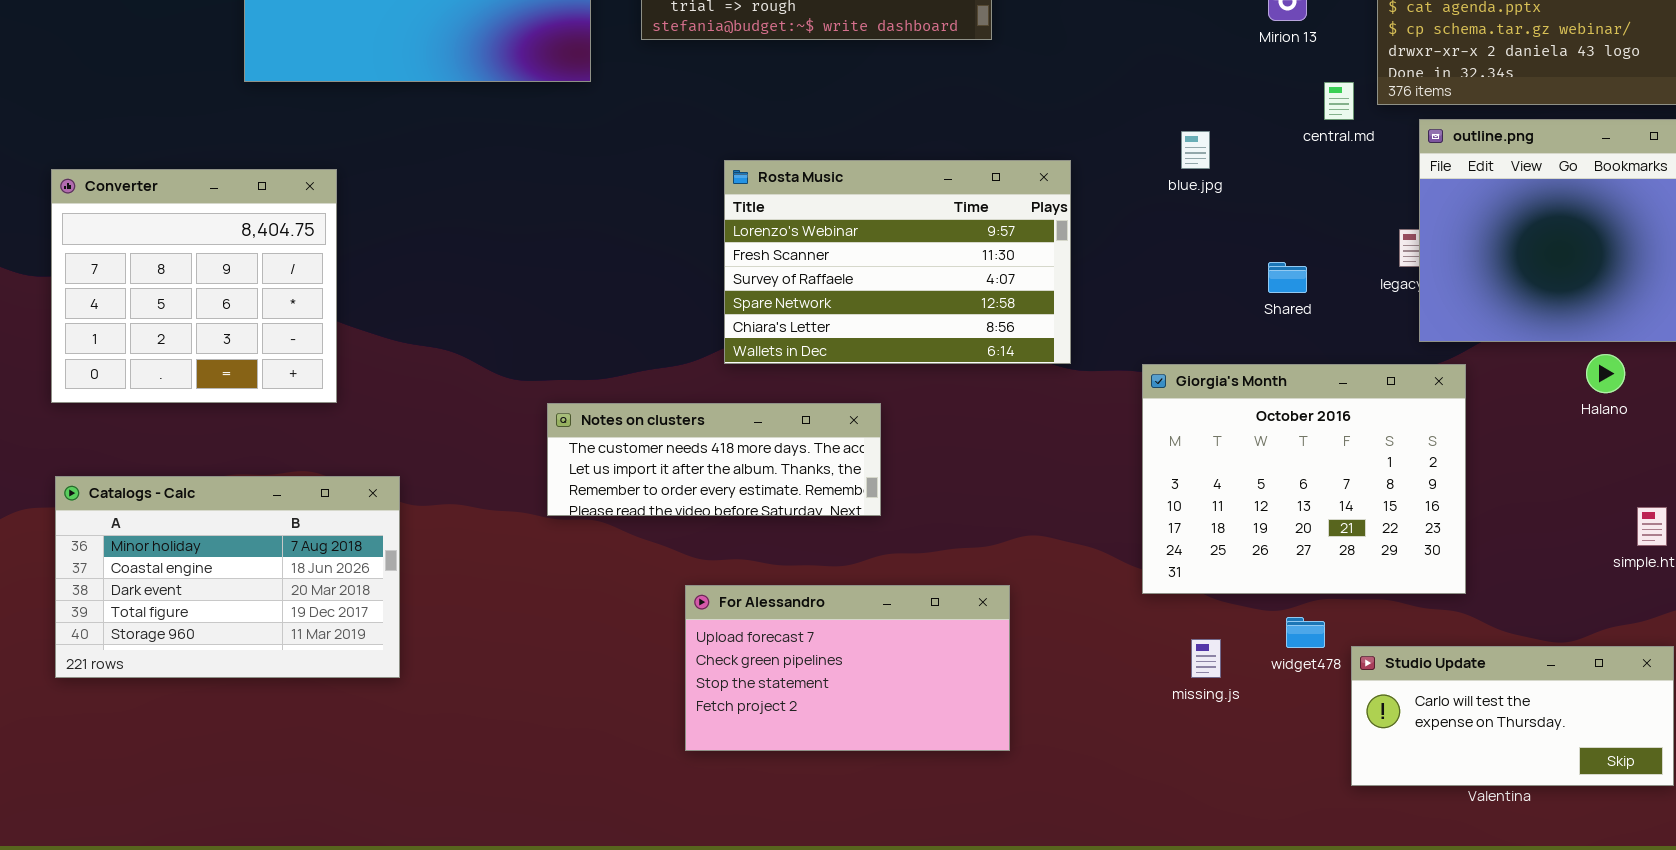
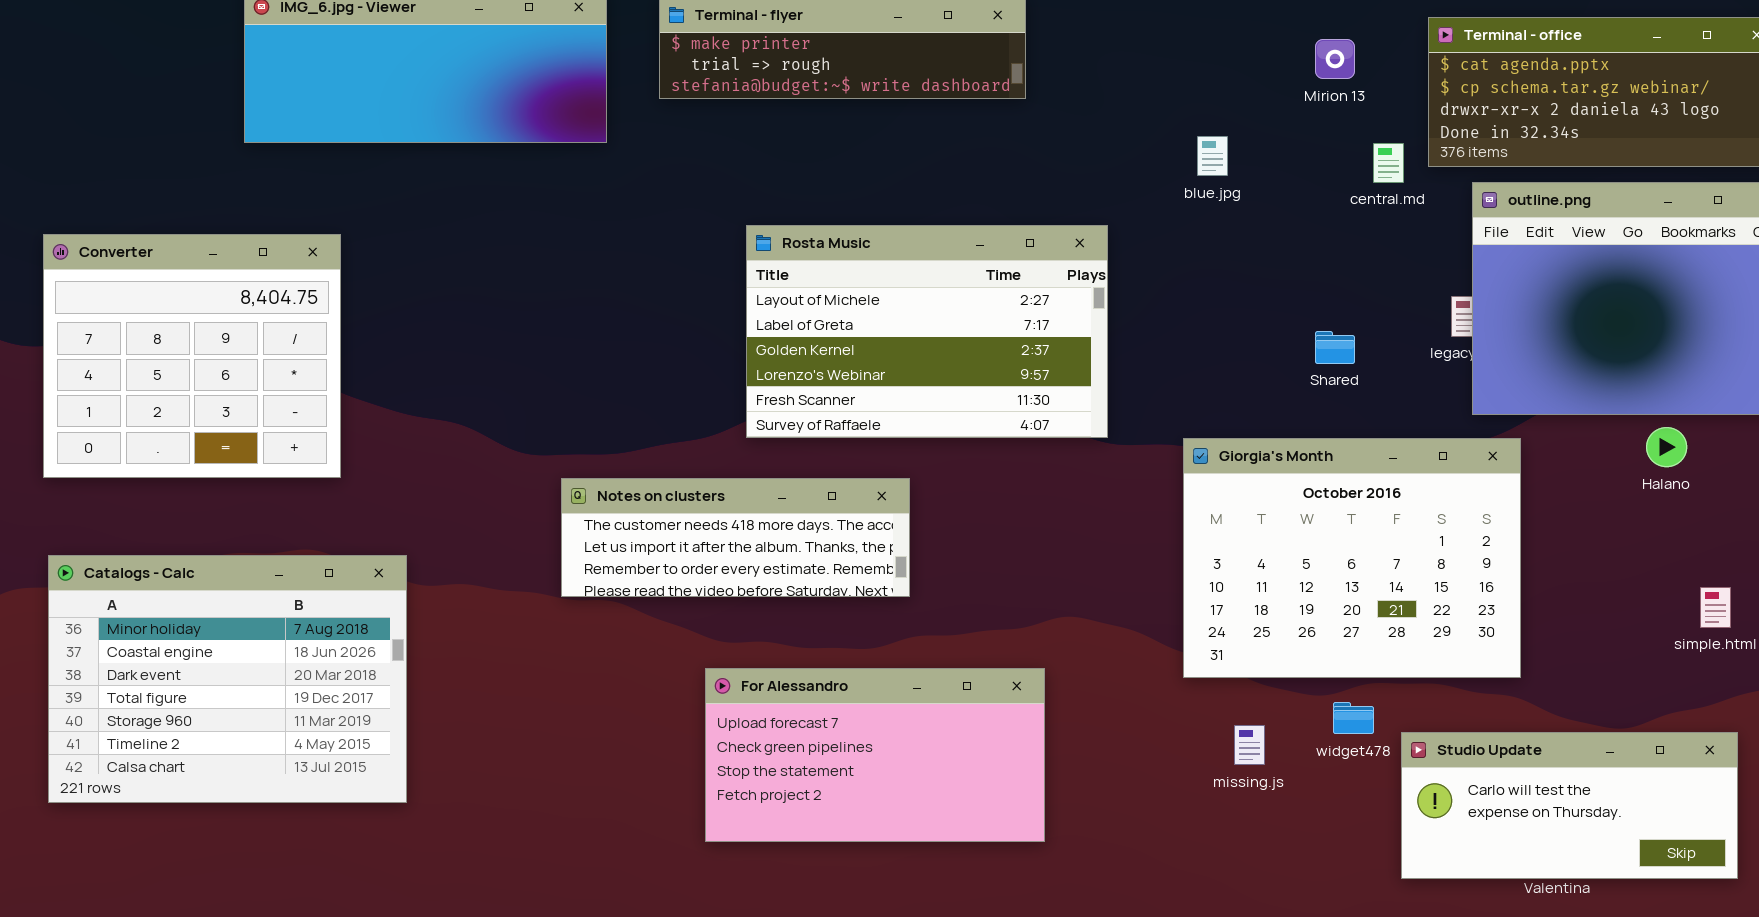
blue.jpg: [1181,131,1210,169] -> [1197,136,1228,176], moved
Rosta Music: [724,160,1071,364] -> [746,225,1108,438], scrolled up 3 rows
Catalogs - Calc: [55,476,400,678] -> [48,555,407,803], resized

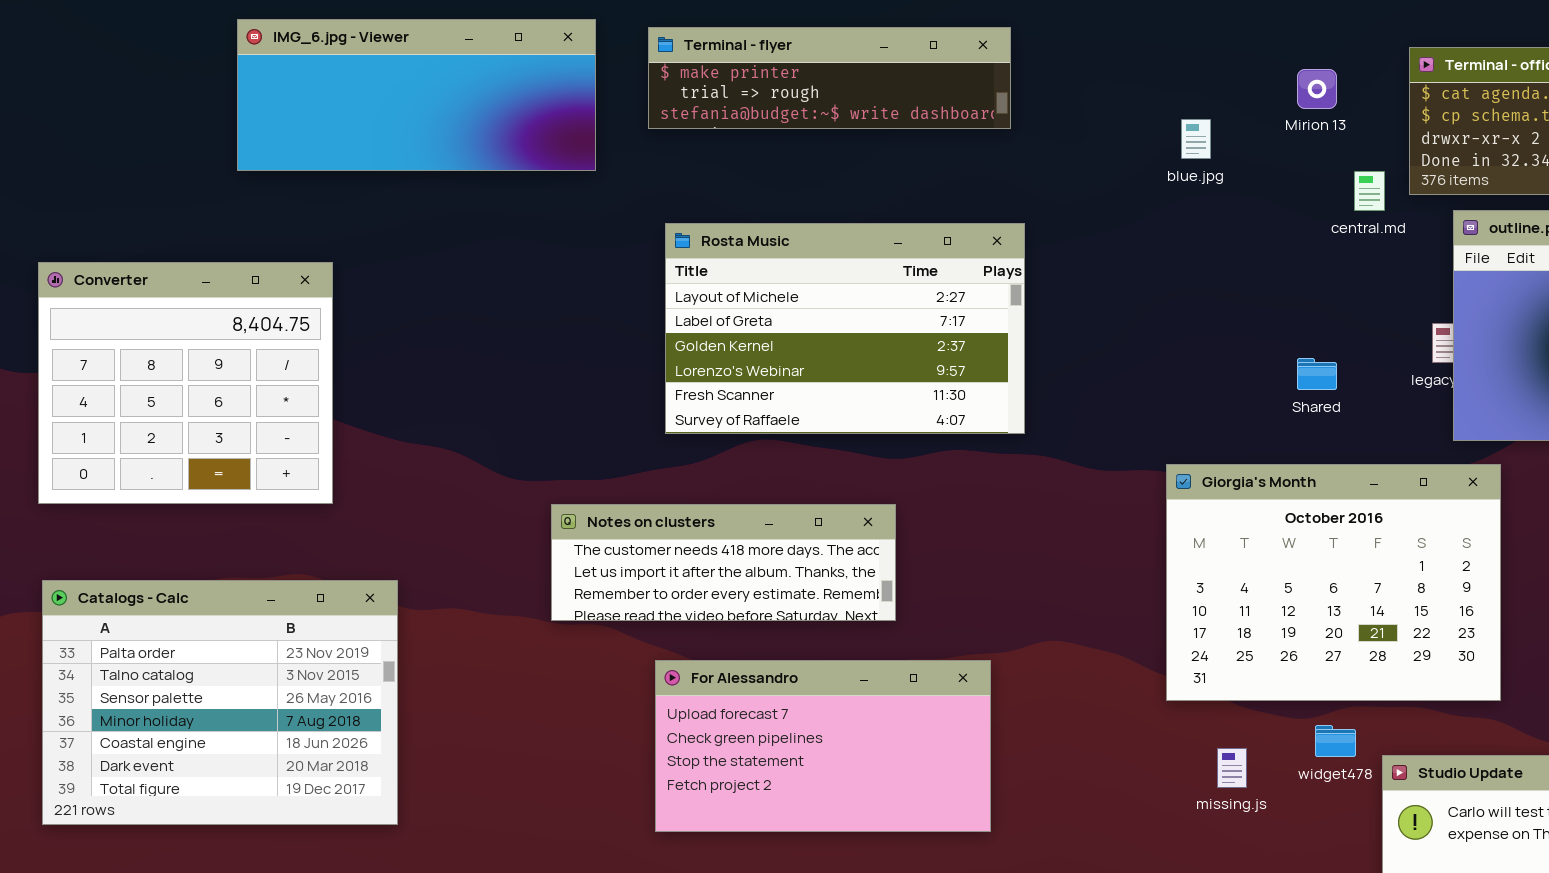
blue.jpg: [1197,136,1228,176] -> [1181,119,1211,159], moved
Rosta Music: [746,225,1108,438] -> [665,223,1025,434], moved
Catalogs - Calc: [48,555,407,803] -> [42,580,398,825], scrolled up 3 rows
For Alessandro: [705,668,1045,842] -> [655,660,991,832], moved

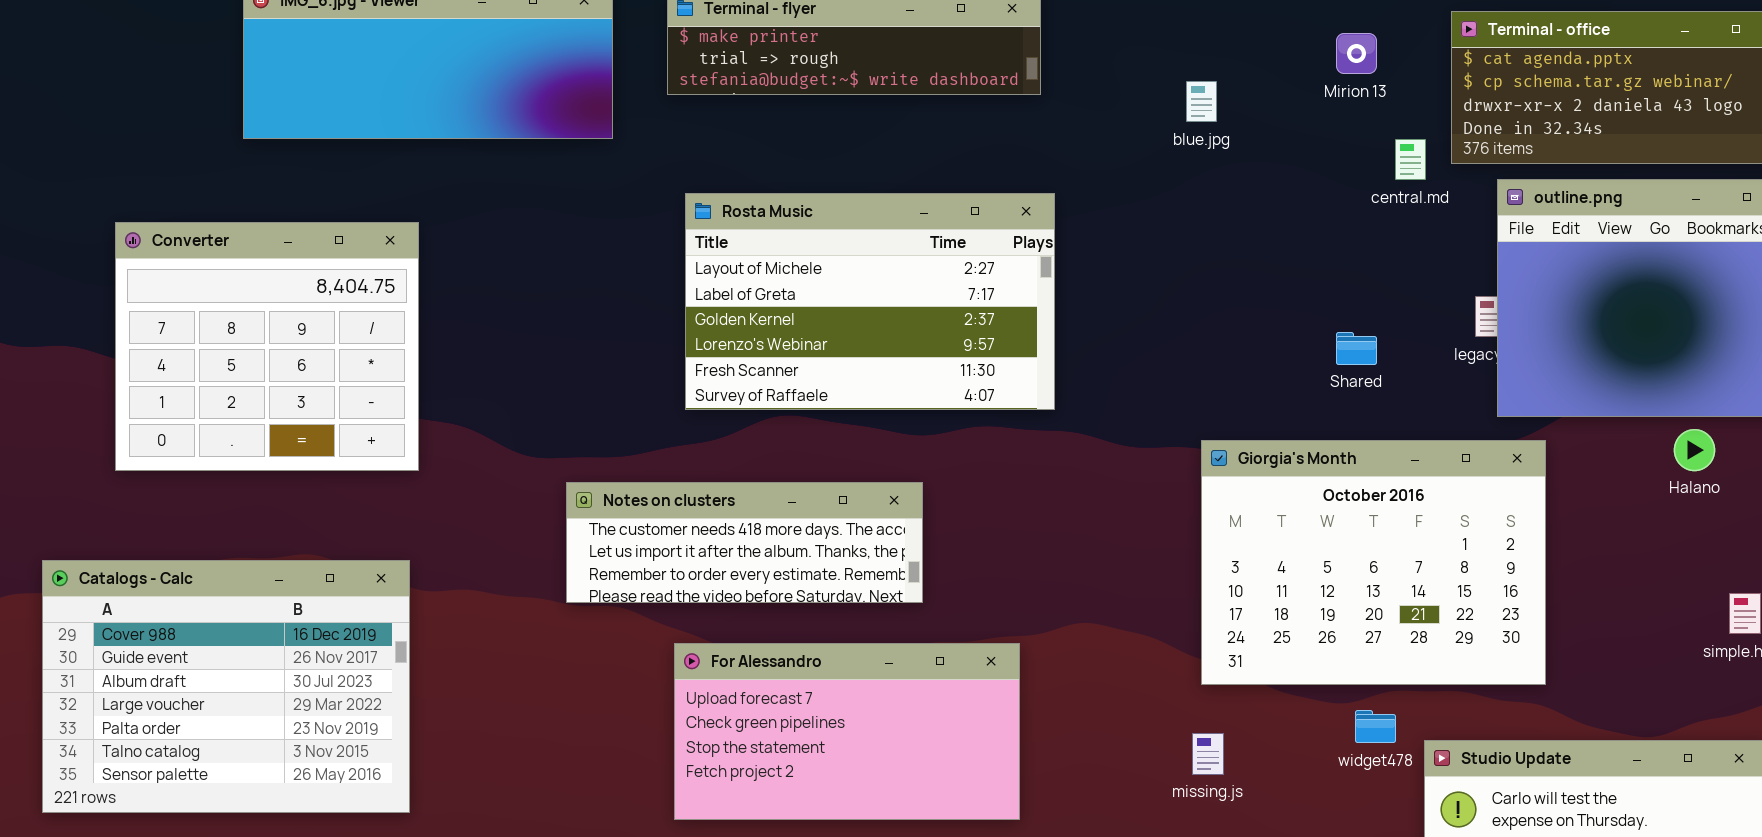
blue.jpg: [1181,119,1211,159] -> [1186,81,1217,122], moved
Converter: [38,262,333,504] -> [115,222,419,471], moved
Catalogs - Calc: [42,580,398,825] -> [42,560,410,813], scrolled up 4 rows
missing.js: [1217,748,1247,788] -> [1192,733,1224,775], moved

